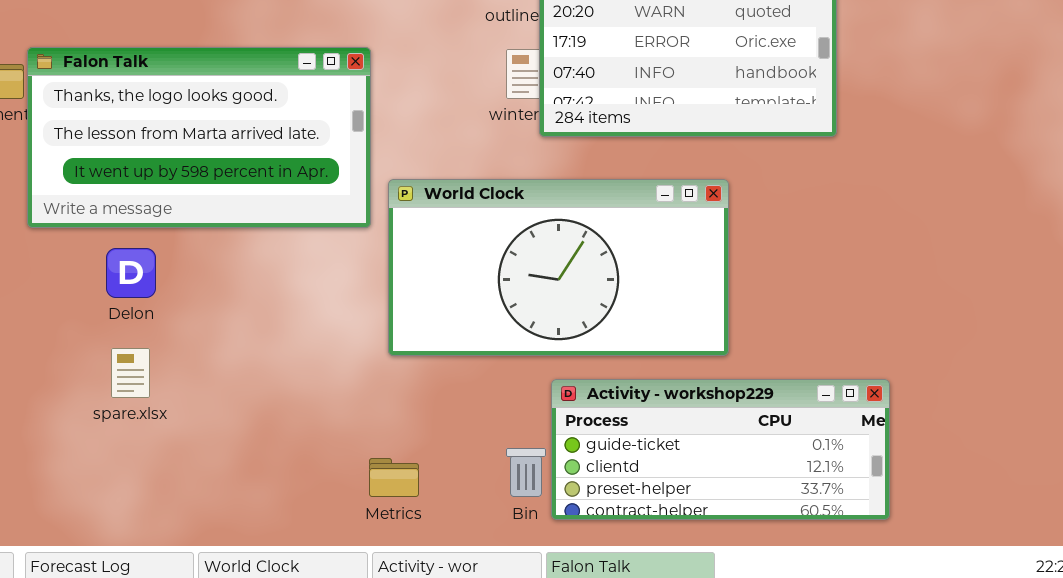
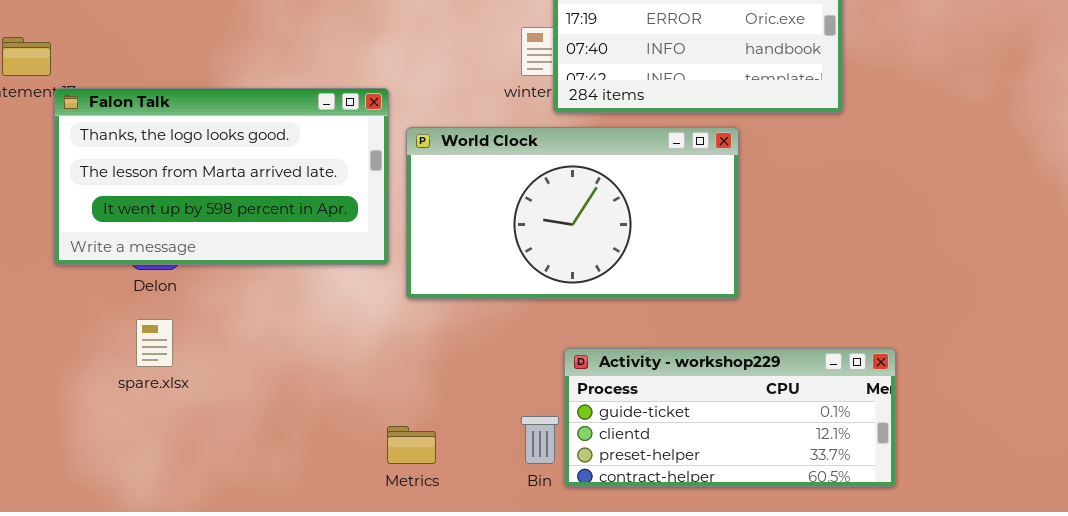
Falon Talk: [27,47,371,228] -> [54,88,389,265], moved
World Clock: [388,179,729,356] -> [406,127,739,299], moved

